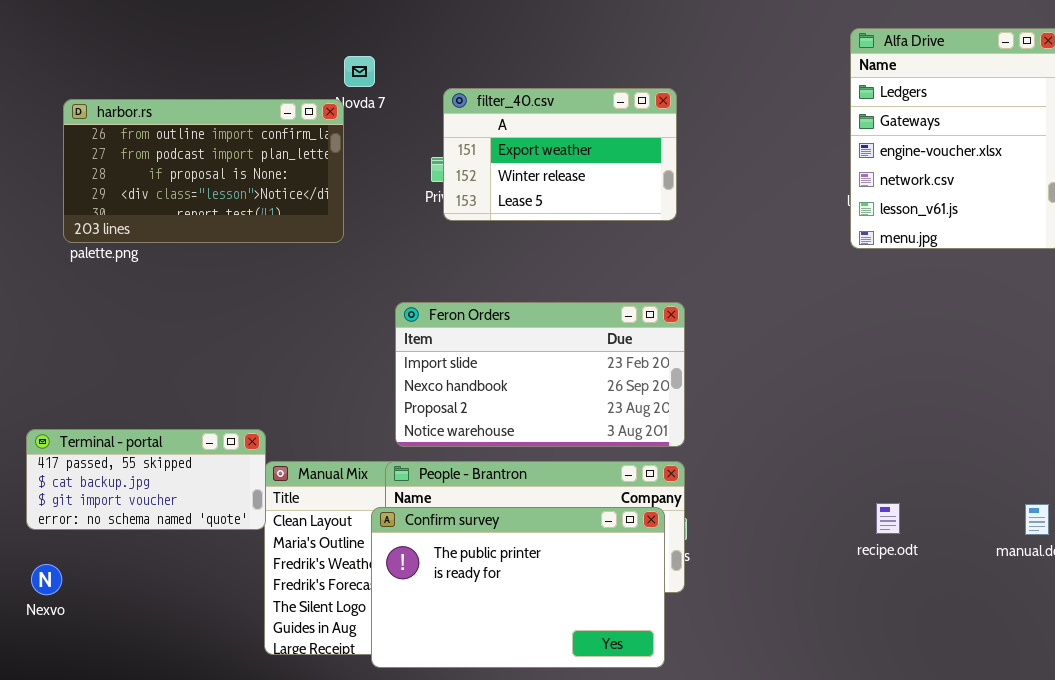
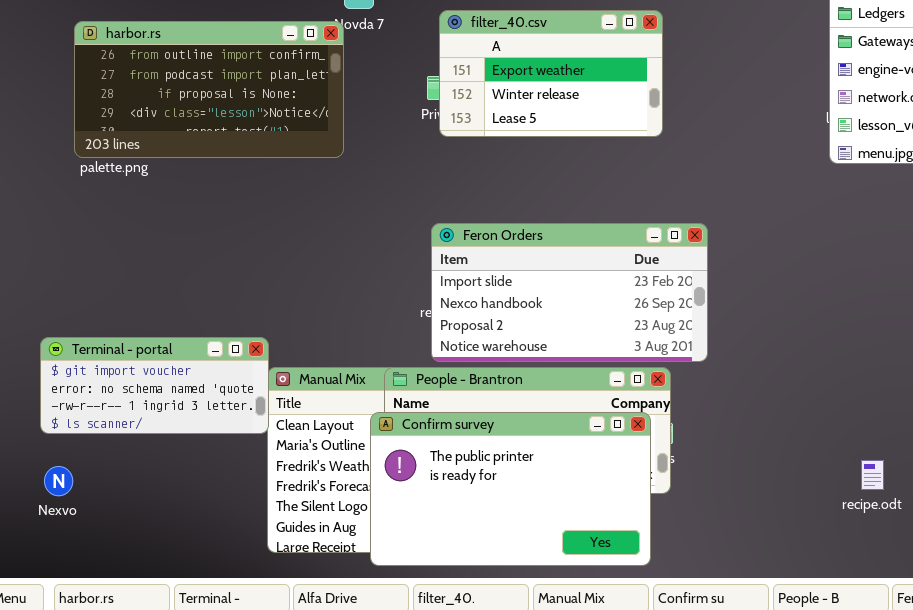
Feron Orders: [395,302,685,447] -> [431,223,708,362], moved
Terminal - portal: [26,429,266,530] -> [40,337,269,434], scrolled down 2 rows
recipe.odt: [876,503,900,534] -> [861,460,884,490], moved

